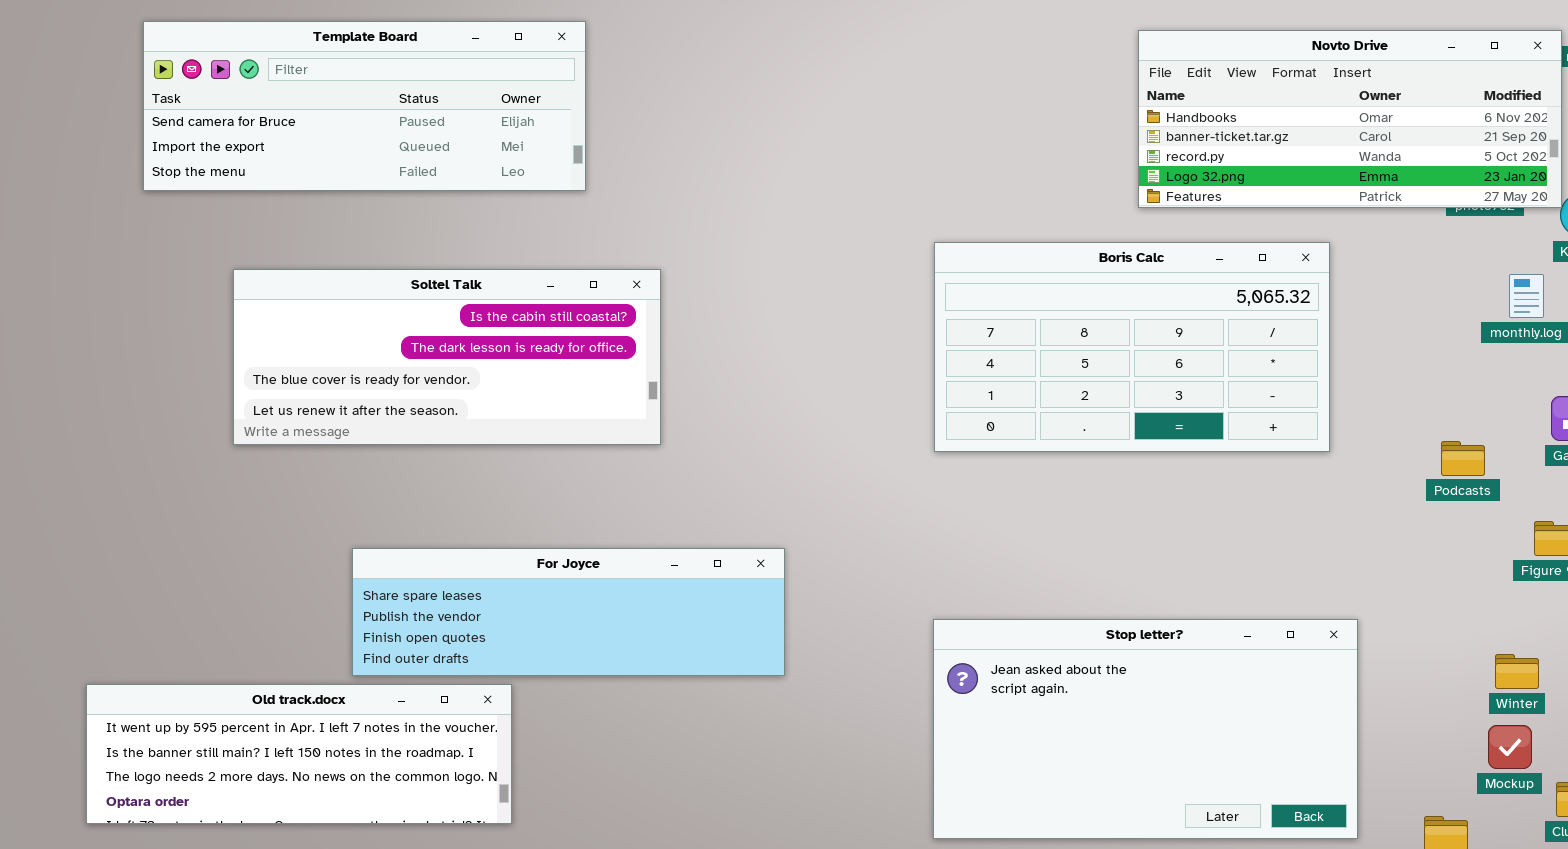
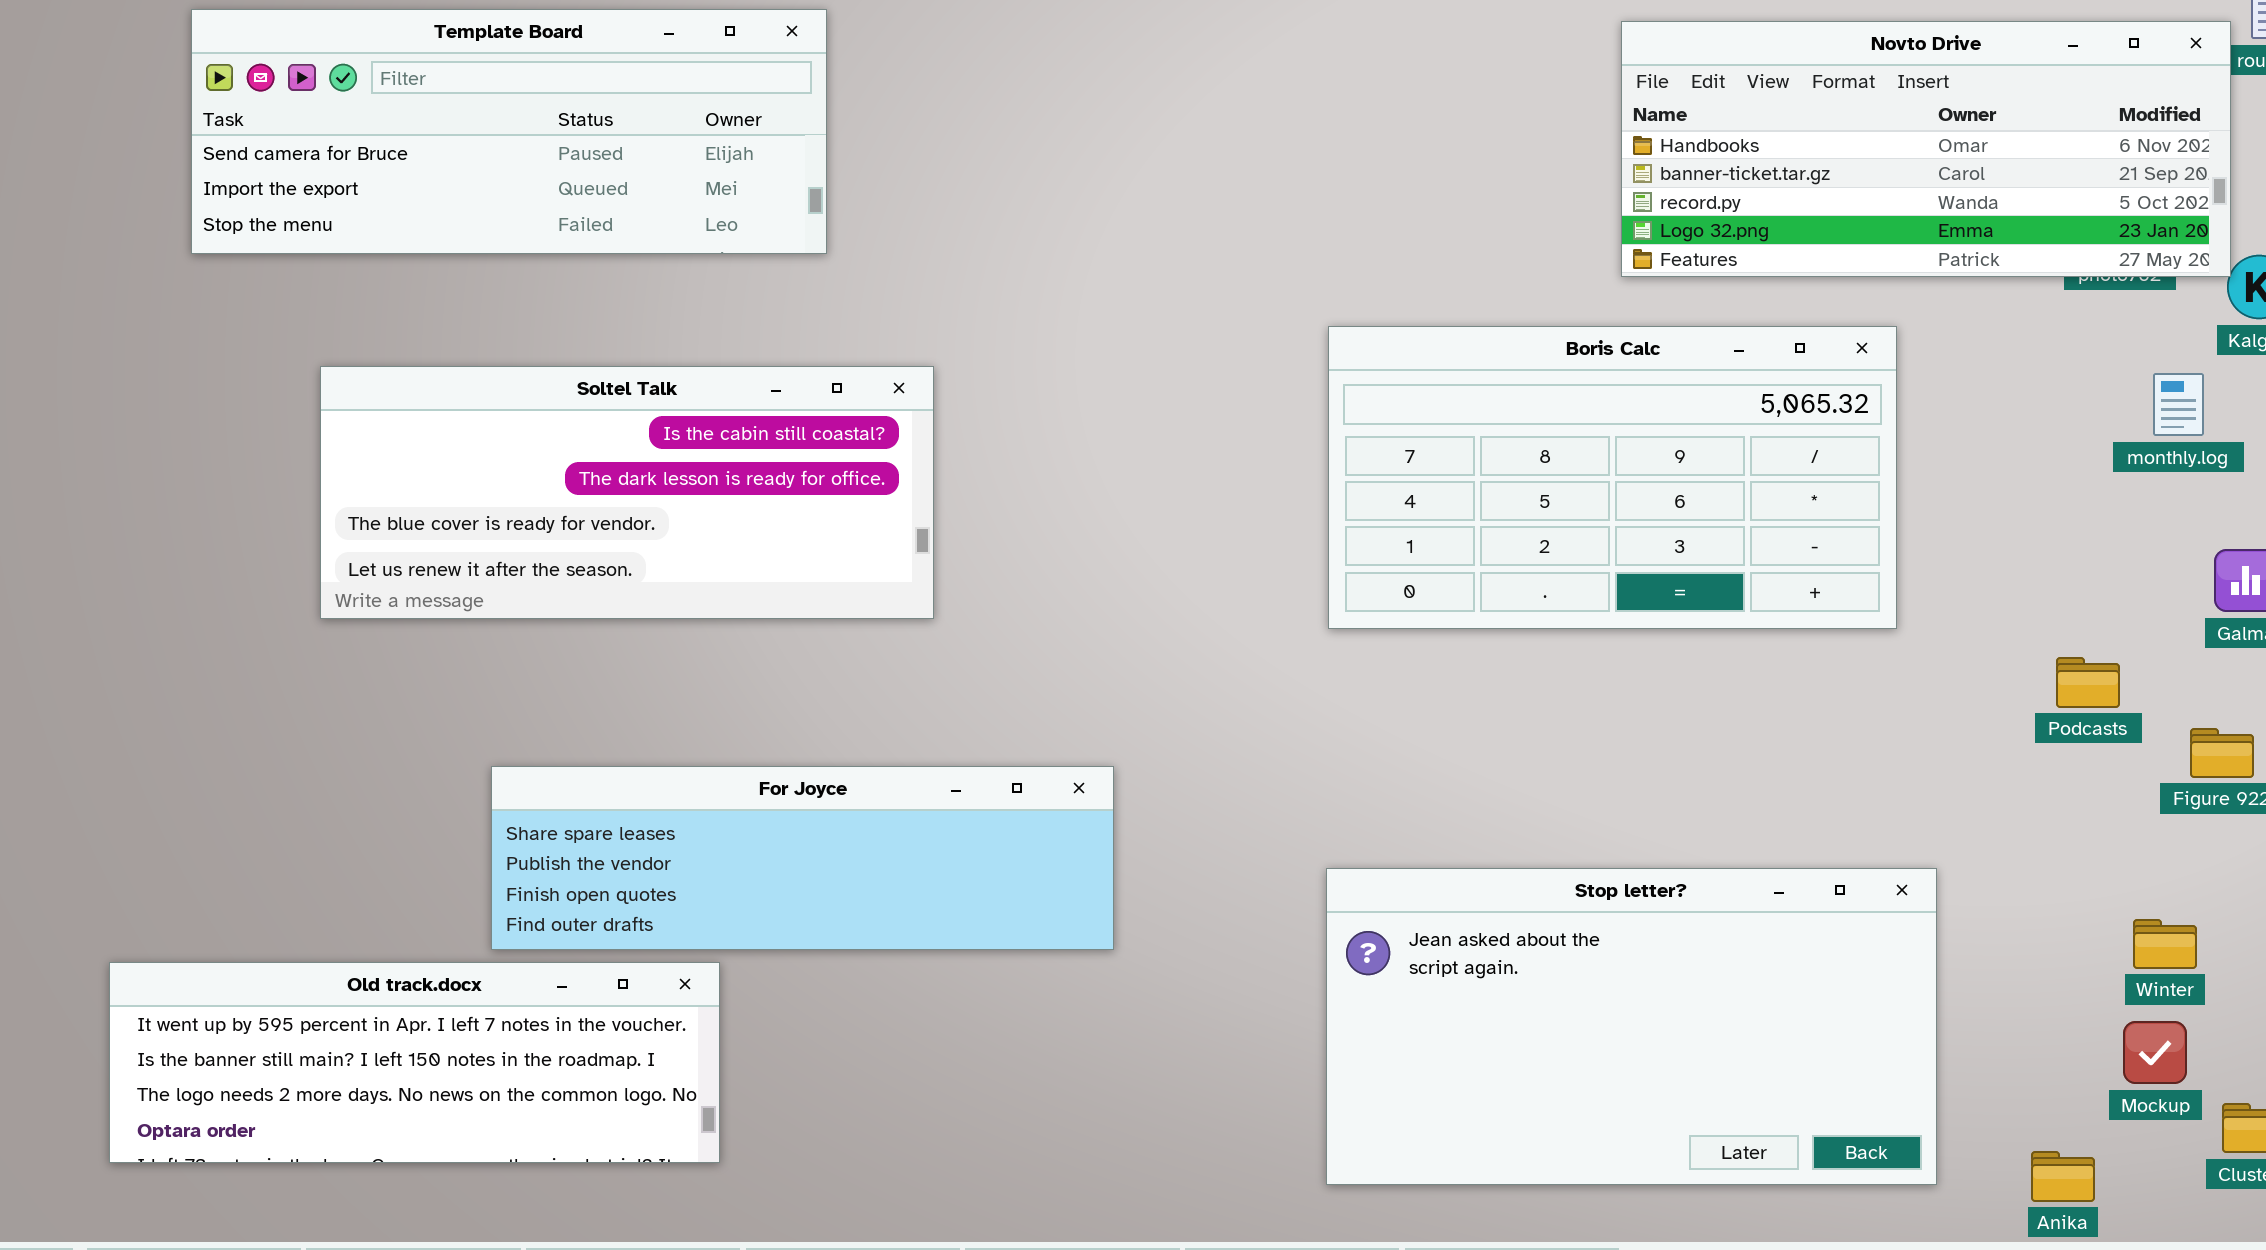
Podcasts: [1441,441,1485,476] -> [2056,657,2120,708], moved

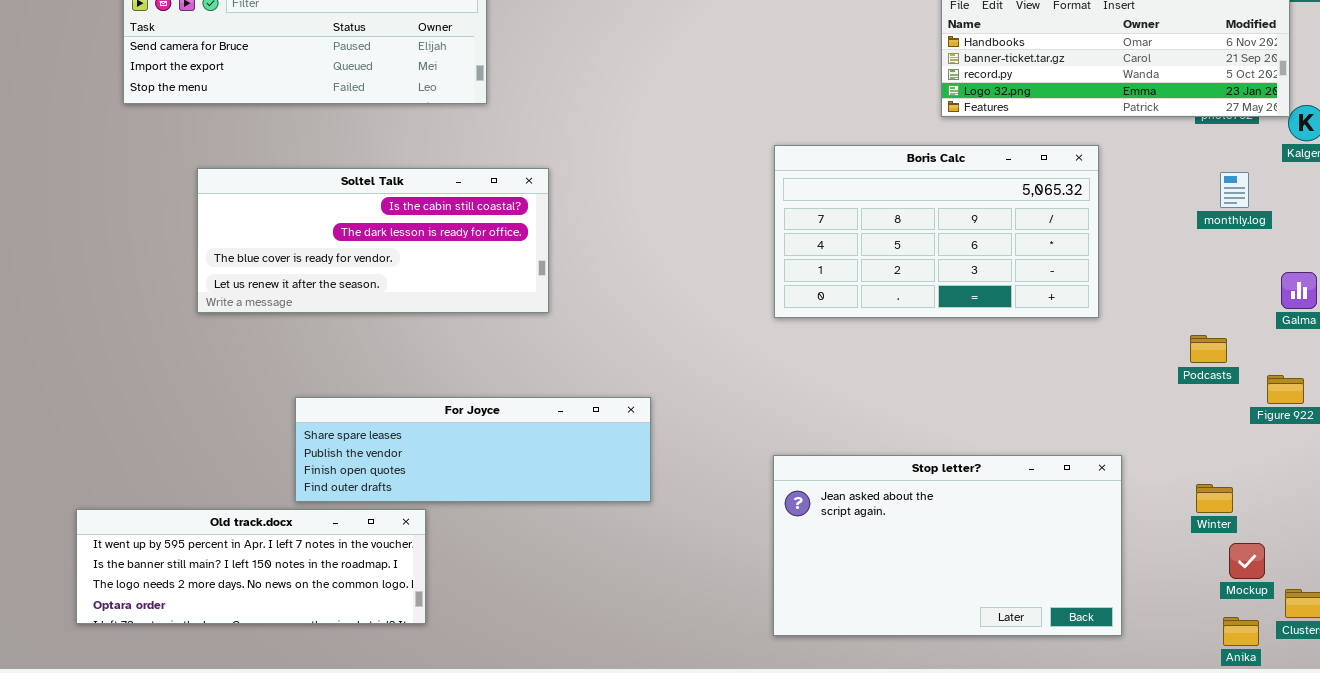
monthly.log: [2153,373,2204,436] -> [1220,172,1249,208], moved
Winter: [2133,919,2197,969] -> [1196,484,1233,513], moved
Anika: [2031,1151,2095,1202] -> [1223,617,1259,646], moved

